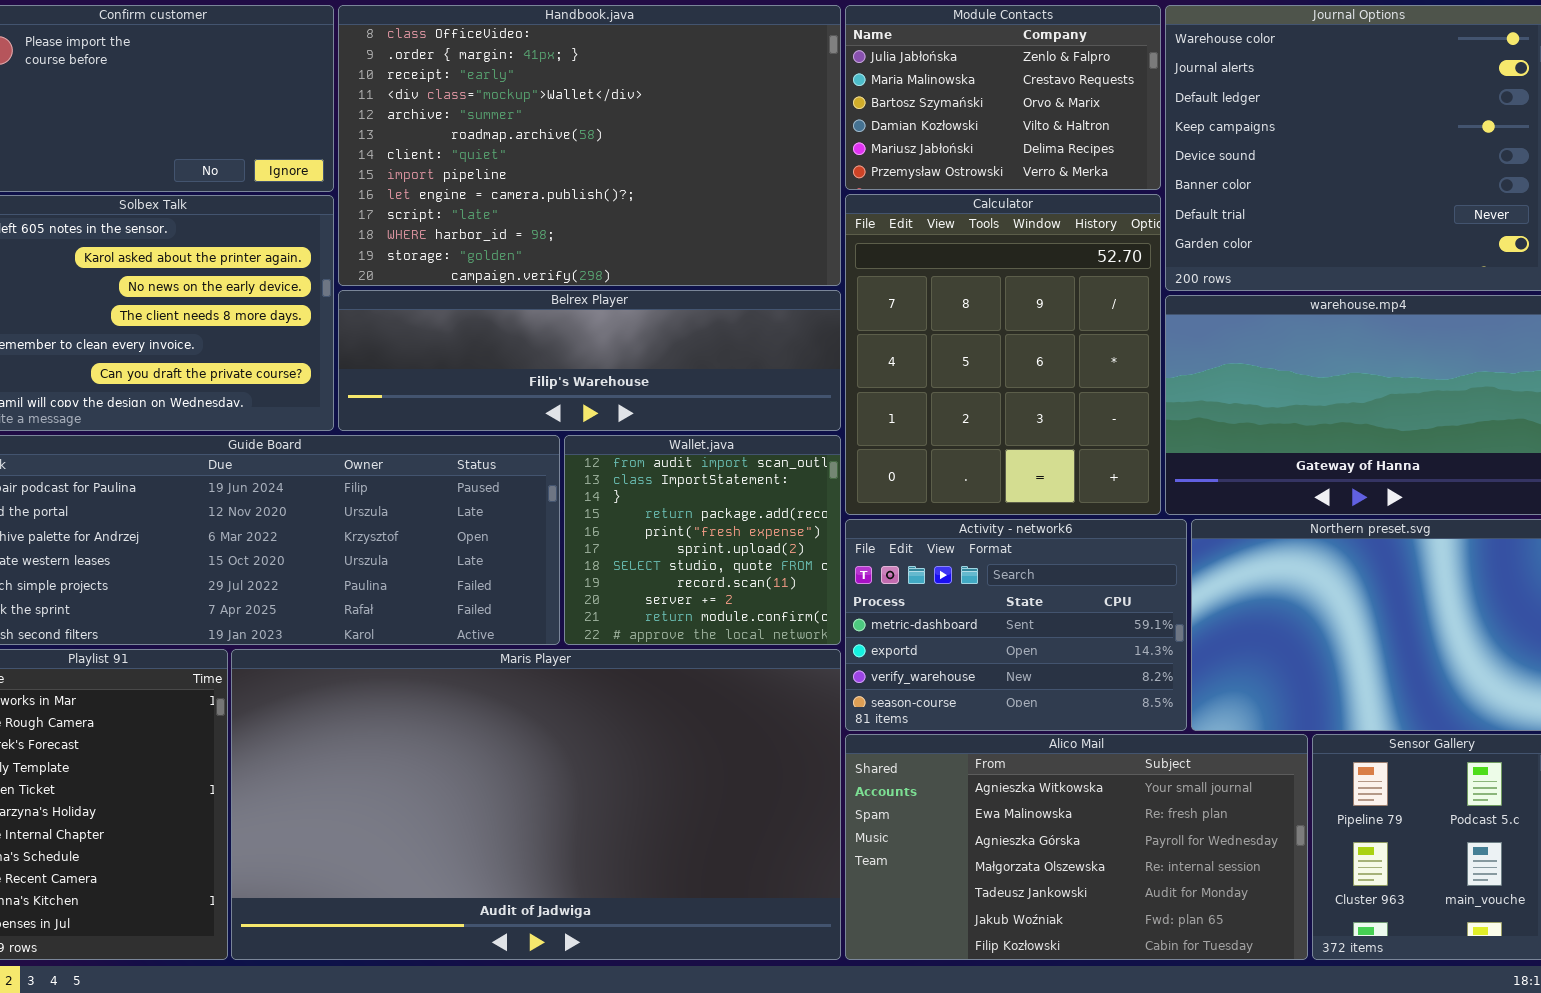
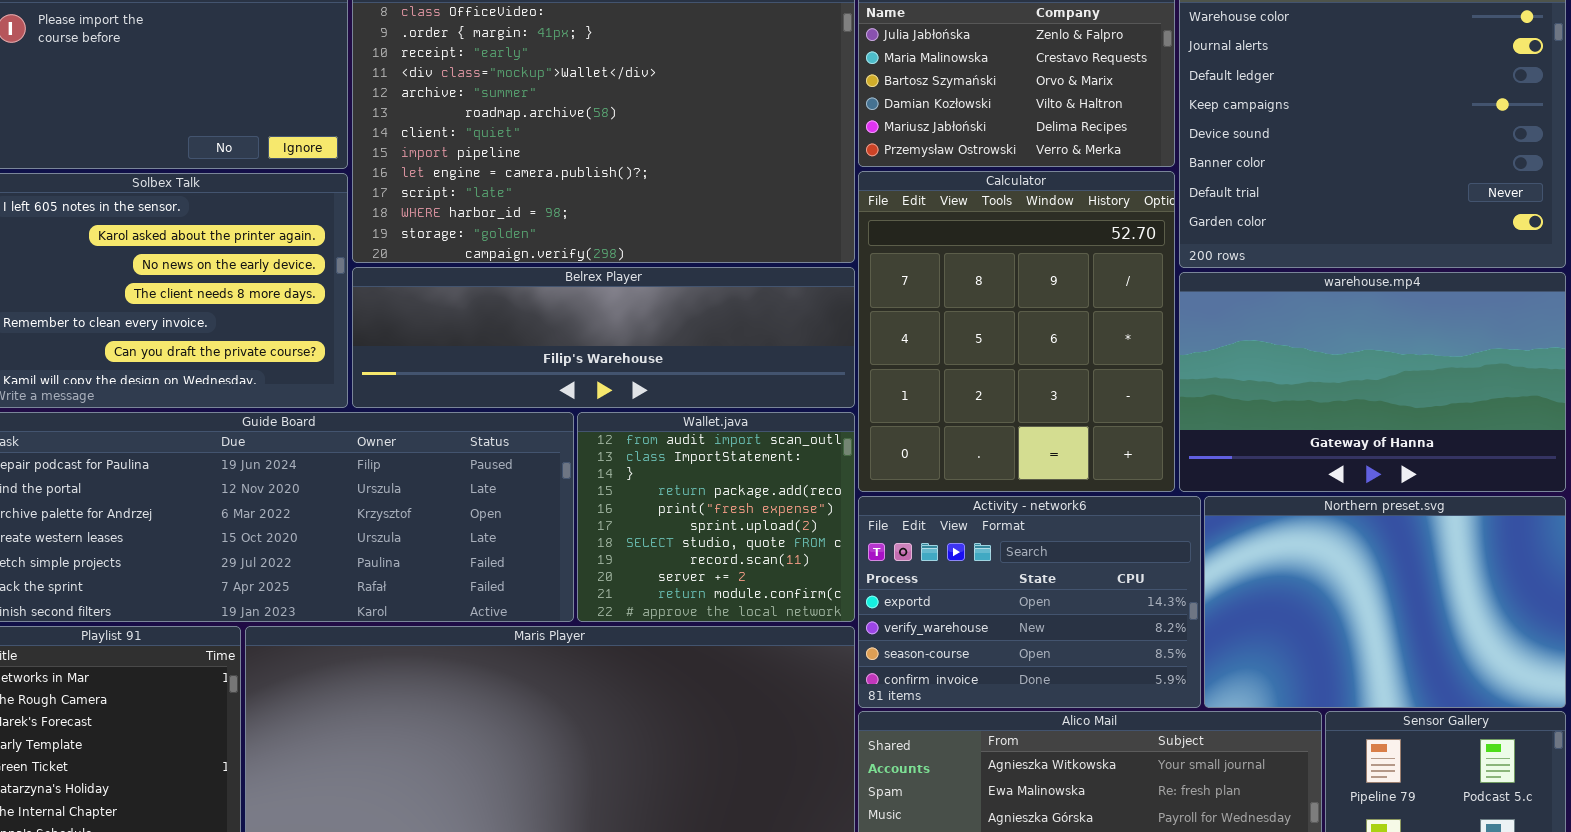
Activity - network6: [845,519,1187,731] -> [858,496,1201,708], scrolled down 1 row

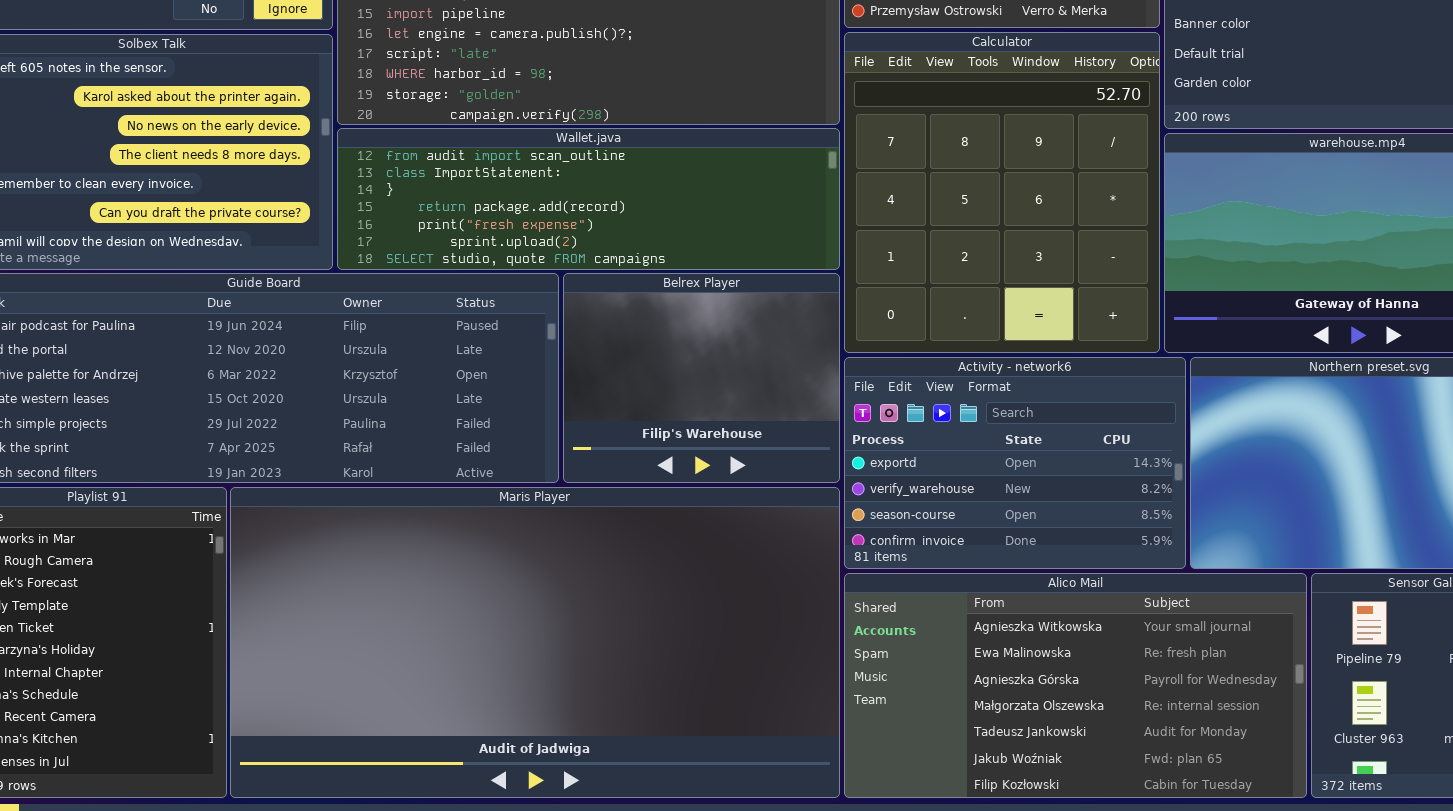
Belrex Player: [352,267,855,408] -> [563,273,840,483], moved, resized
Wallet.java: [577,412,855,622] -> [337,128,840,270], moved, resized

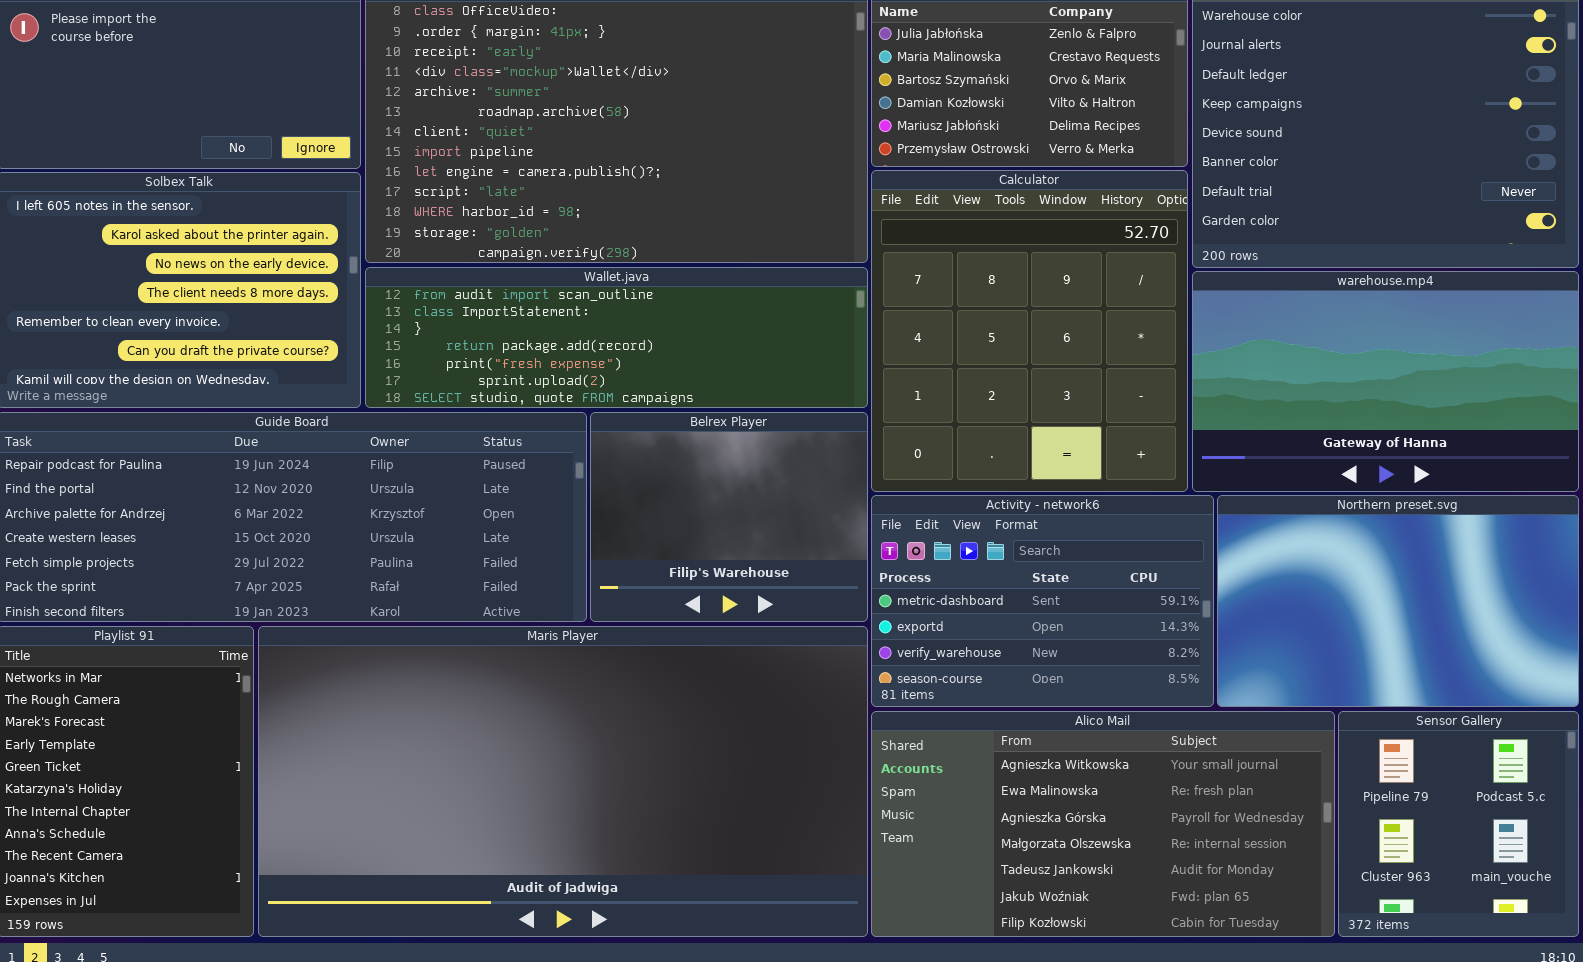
Activity - network6: [844,357,1186,569] -> [871,495,1214,707], scrolled up 1 row

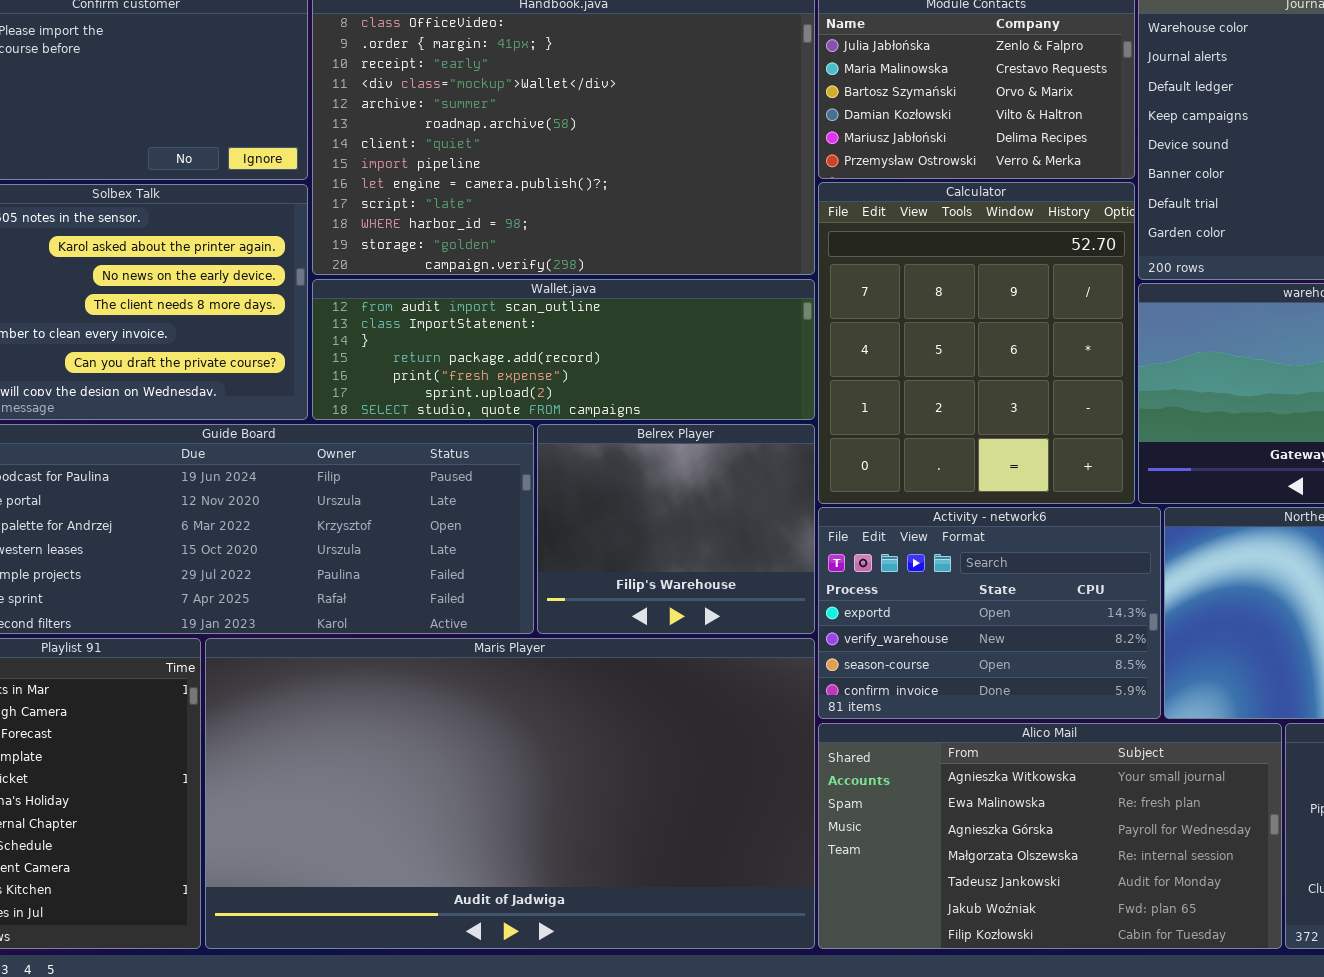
Activity - network6: [871,495,1214,707] -> [818,507,1161,719], scrolled down 1 row

